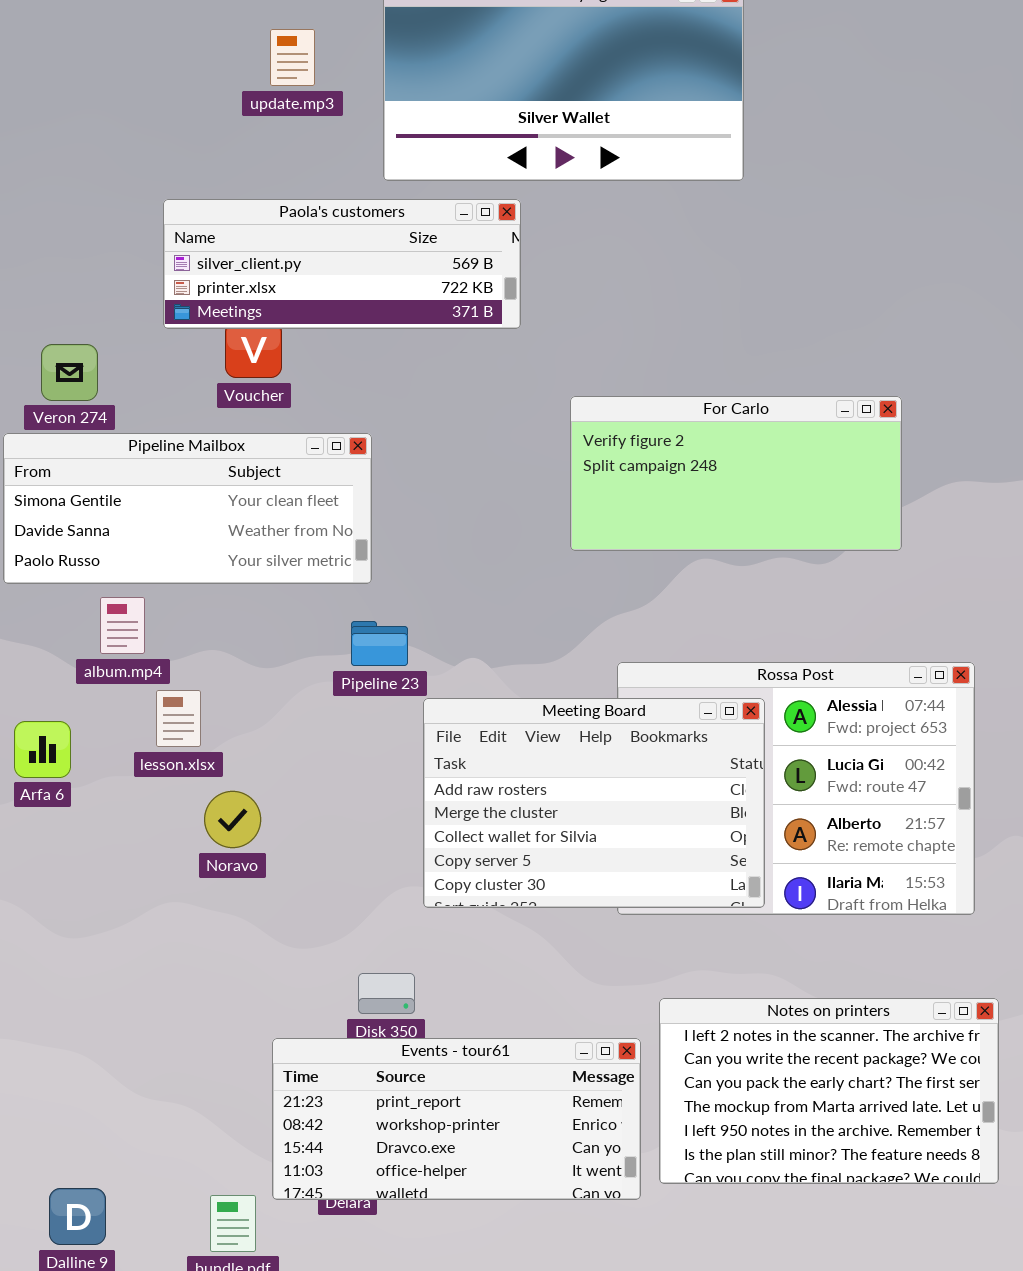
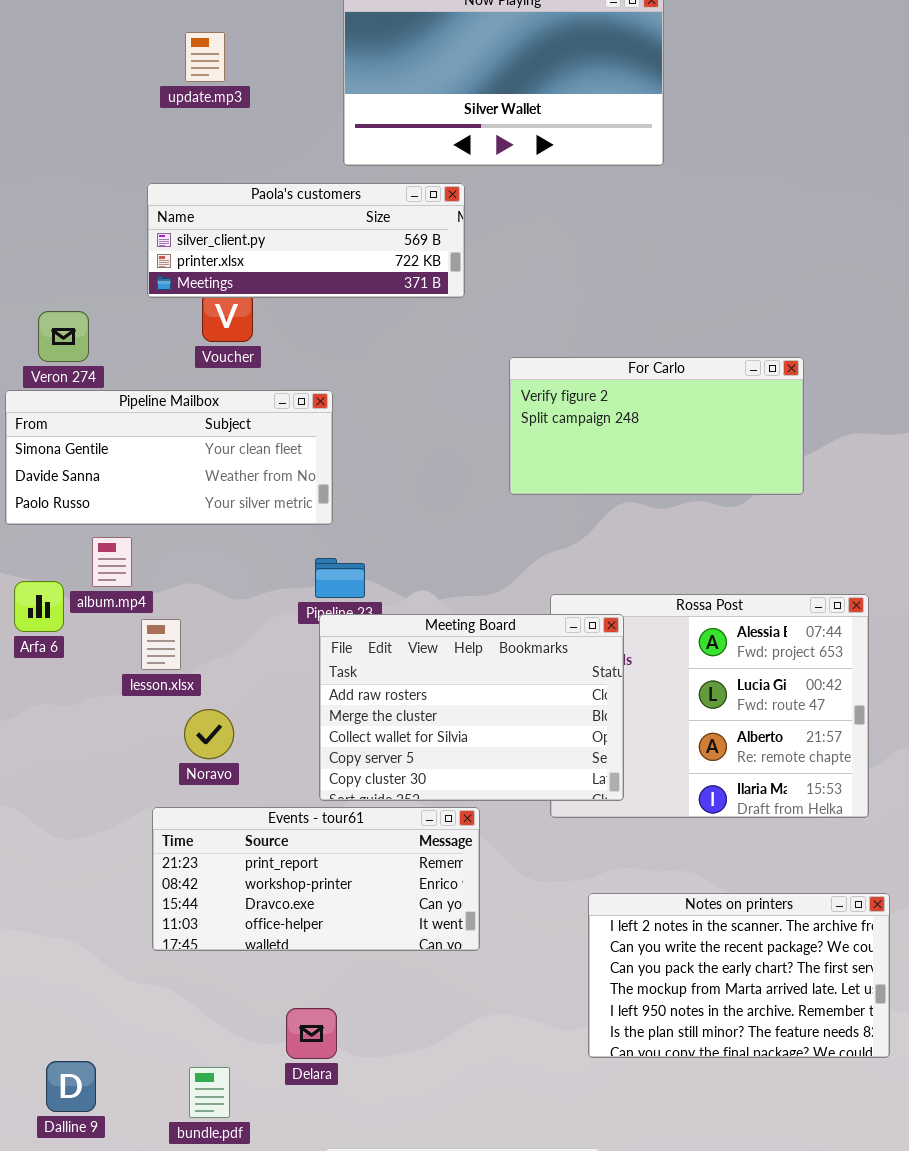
update.mp3: [270,29,315,86] -> [185,32,225,82], moved
Meeting Board: [423,698,765,908] -> [319,614,624,801], moved
Arfa 6: [14,721,71,778] -> [14,581,64,632], moved
Events - tour61: [272,1038,641,1200] -> [152,807,480,951], moved

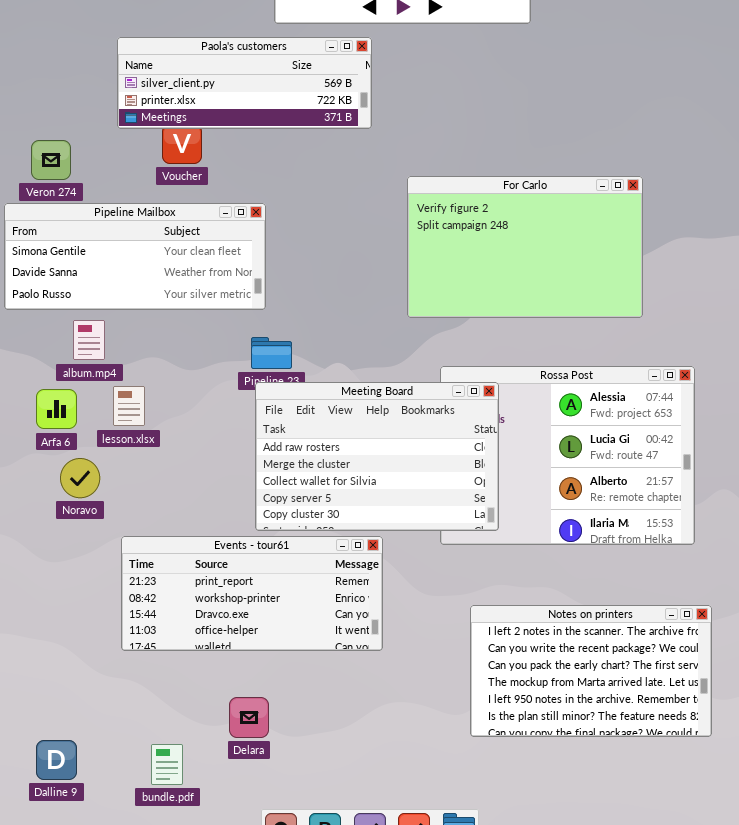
For Carlo: [509,357,804,495] -> [407,176,643,318], resized
Arfa 6: [14,581,64,632] -> [36,389,77,429], moved
Noravo: [184,709,234,759] -> [60,458,100,498], moved

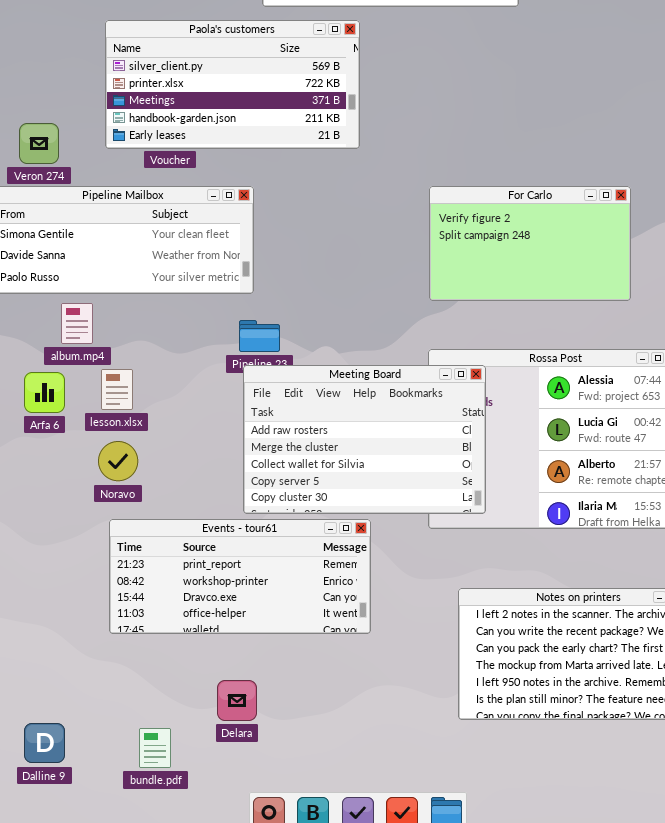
Paola's customers: [117,37,372,129] -> [105,20,360,149], resized
For Carlo: [407,176,643,318] -> [429,186,631,301], resized
Noravo: [60,458,100,498] -> [98,441,138,481], moved

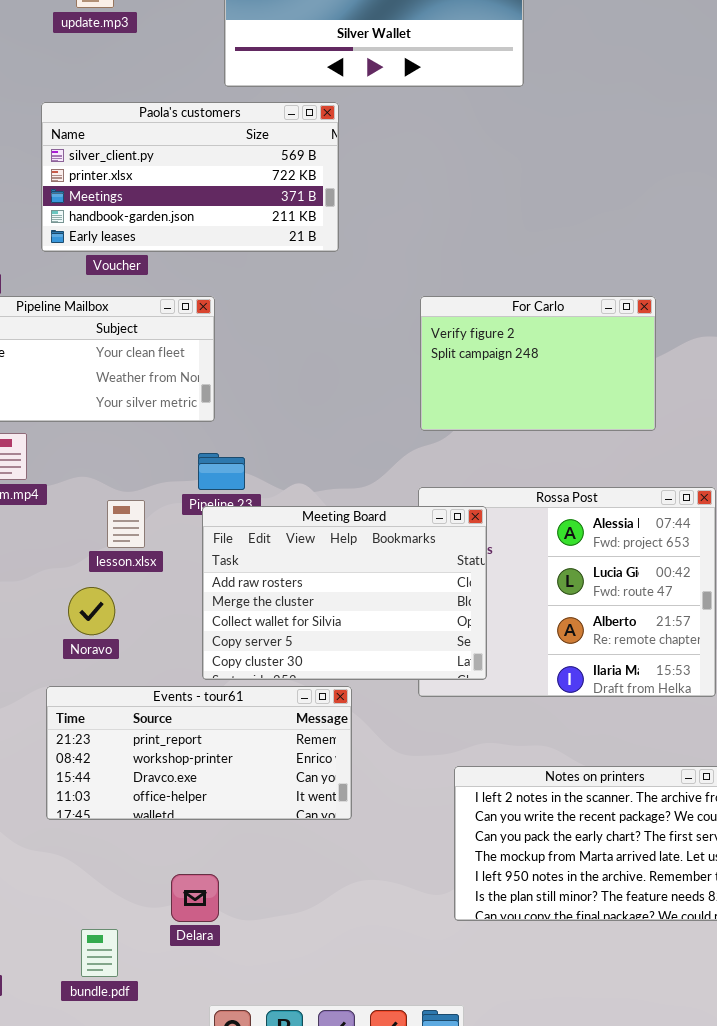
lesson.xlsx: [101,369,133,410] -> [107,500,145,548], moved
Noravo: [98,441,138,481] -> [68,587,115,635], moved

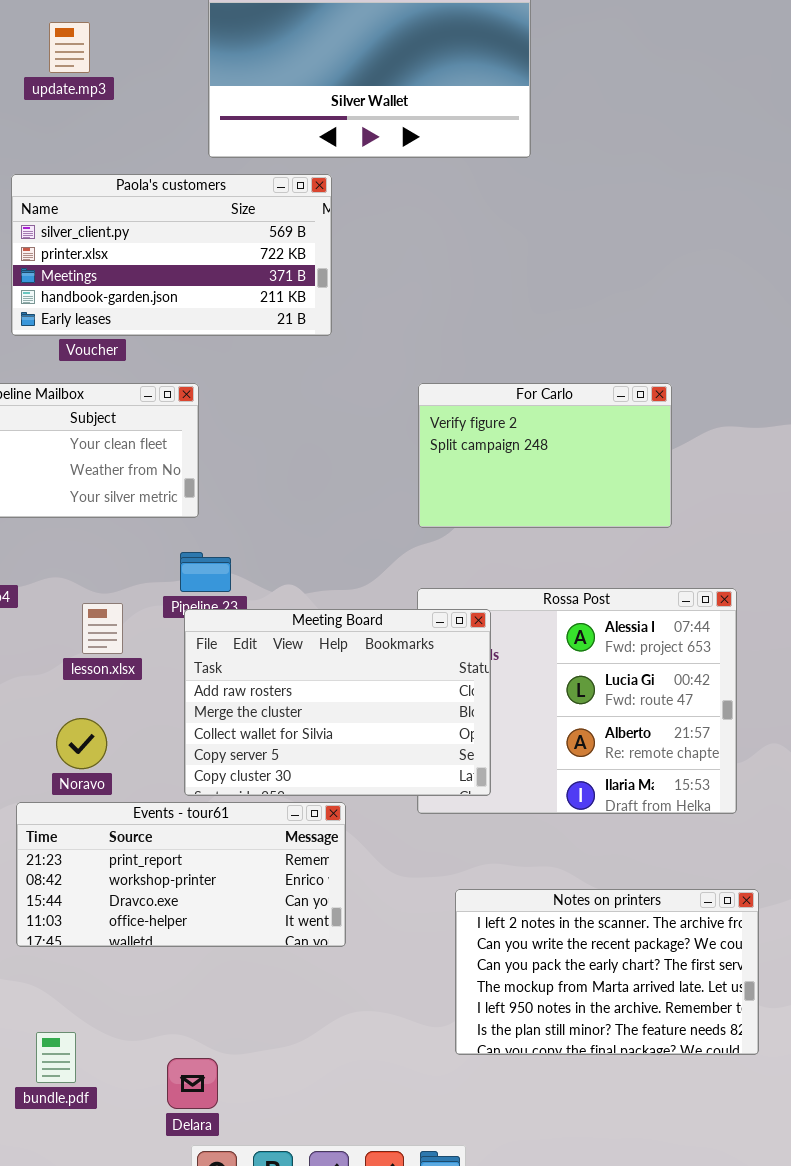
Noravo: [68,587,115,635] -> [56,718,107,769], moved
Delara: [171,874,219,922] -> [167,1058,218,1109], moved
bundle.pdf: [81,929,118,977] -> [36,1032,76,1083], moved

